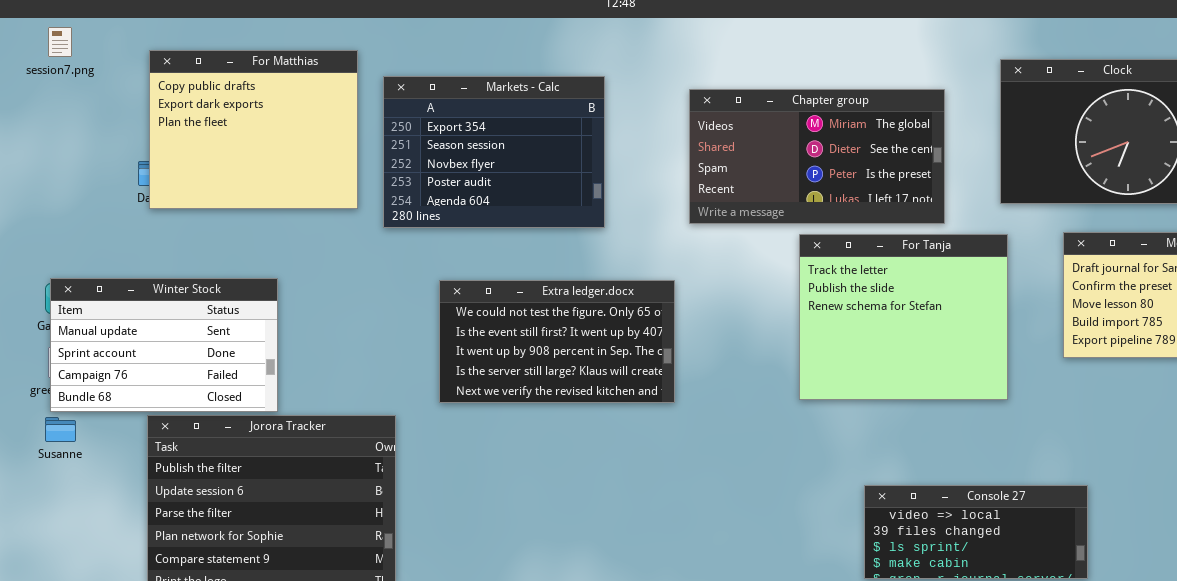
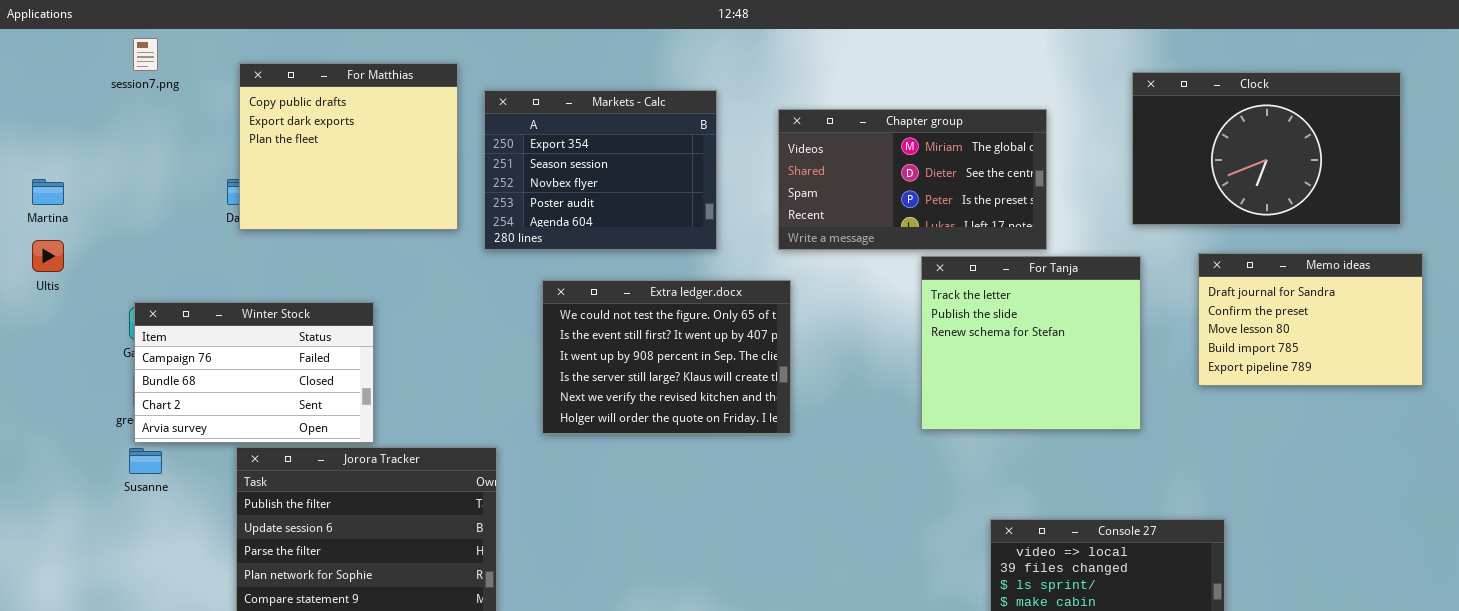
Chapter group: [689,89,945,224] -> [778,109,1047,250], moved
Winter Stock: [50,278,278,412] -> [134,302,374,443], scrolled down 2 rows
Extra ledger.docx: [439,280,675,403] -> [542,280,791,434], resized

